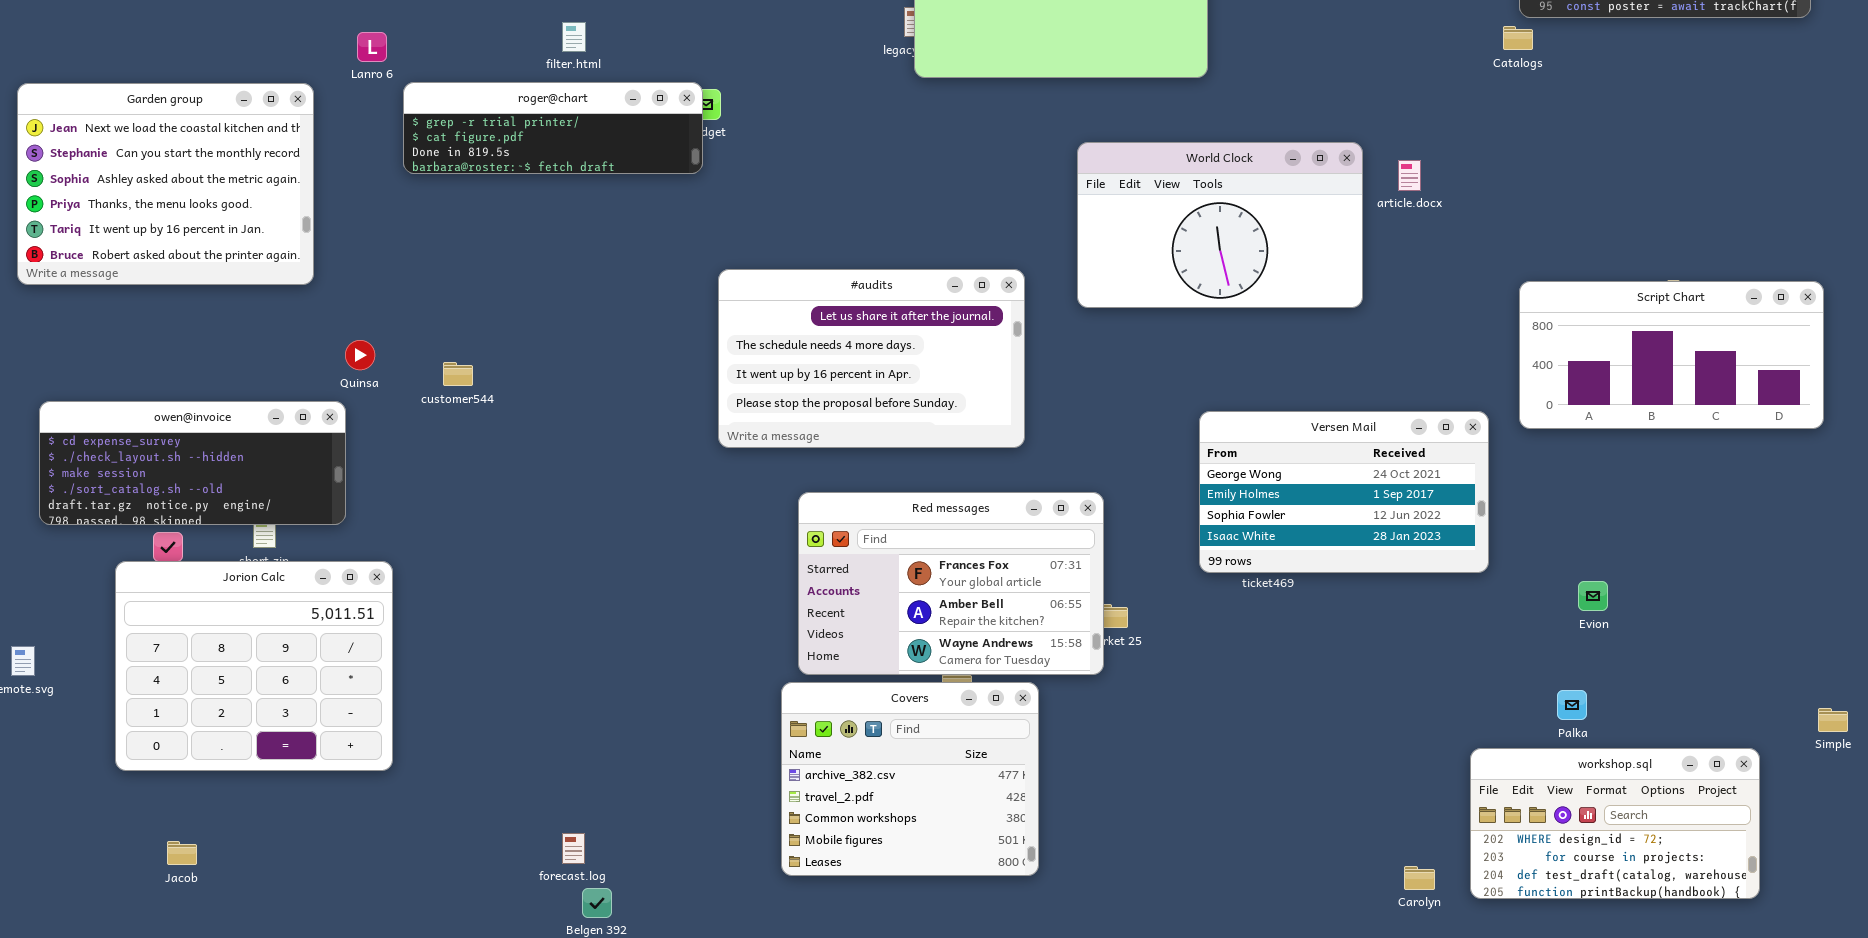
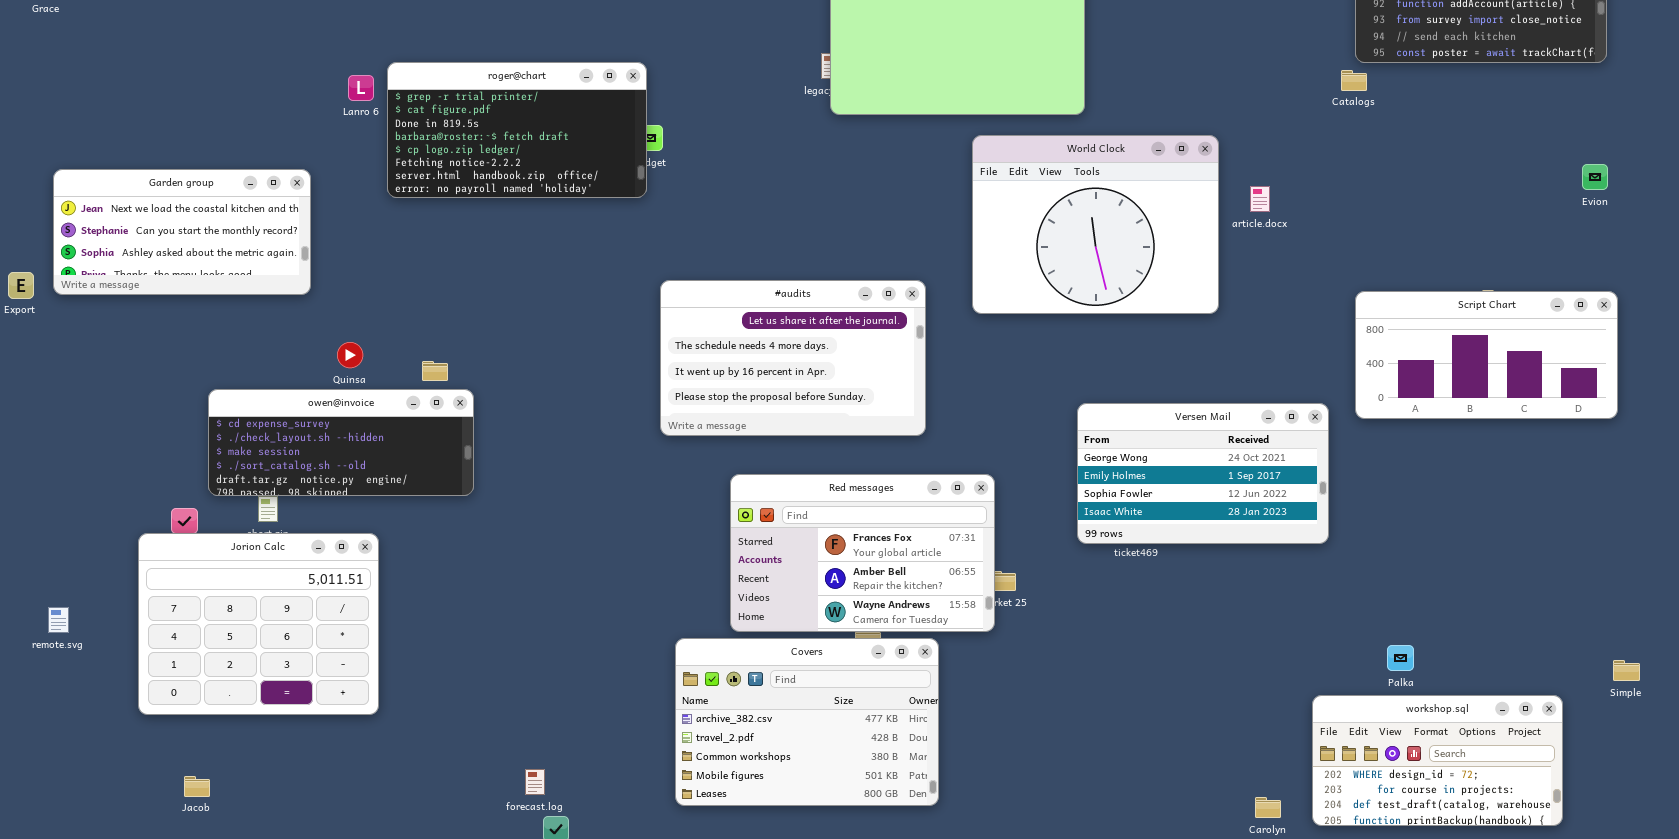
roger@chart: [403,82,703,174] -> [387,62,647,198], resized
Garden group: [17,83,314,285] -> [53,169,311,295], resized
World Clock: [1077,142,1363,308] -> [972,135,1219,314], resized
owen@invoice: [39,401,346,525] -> [208,389,474,496], moved
Evion: [1578,581,1608,611] -> [1582,164,1608,190], moved
Covers: [781,682,1039,876] -> [675,638,939,806], resized

